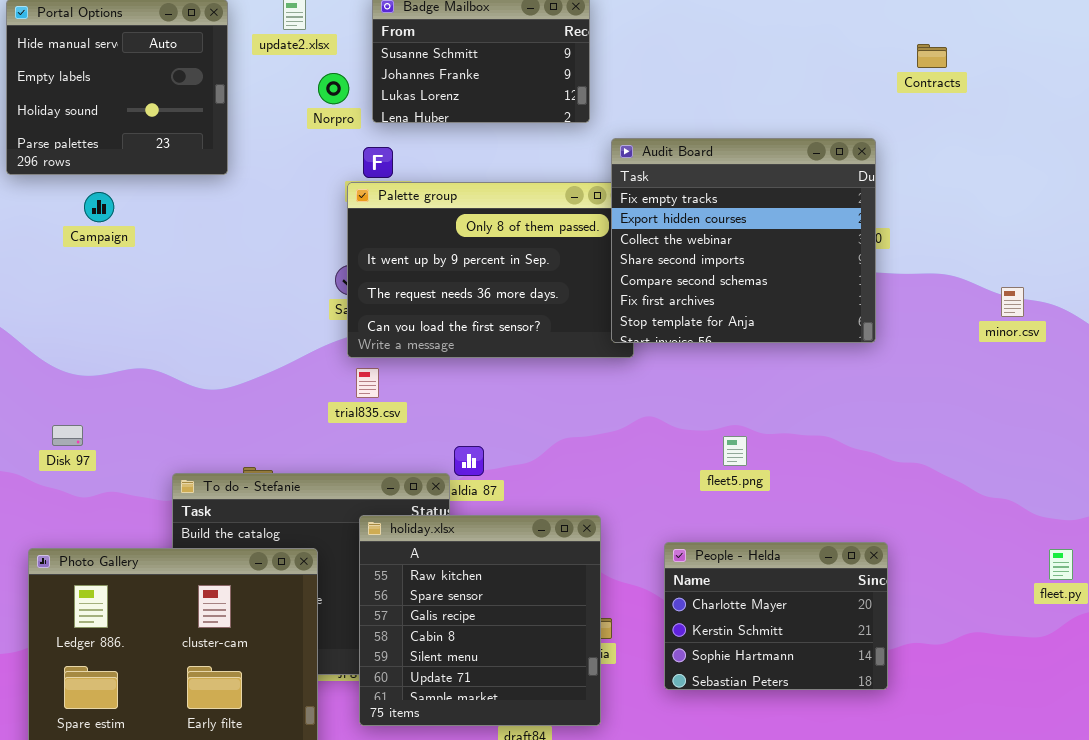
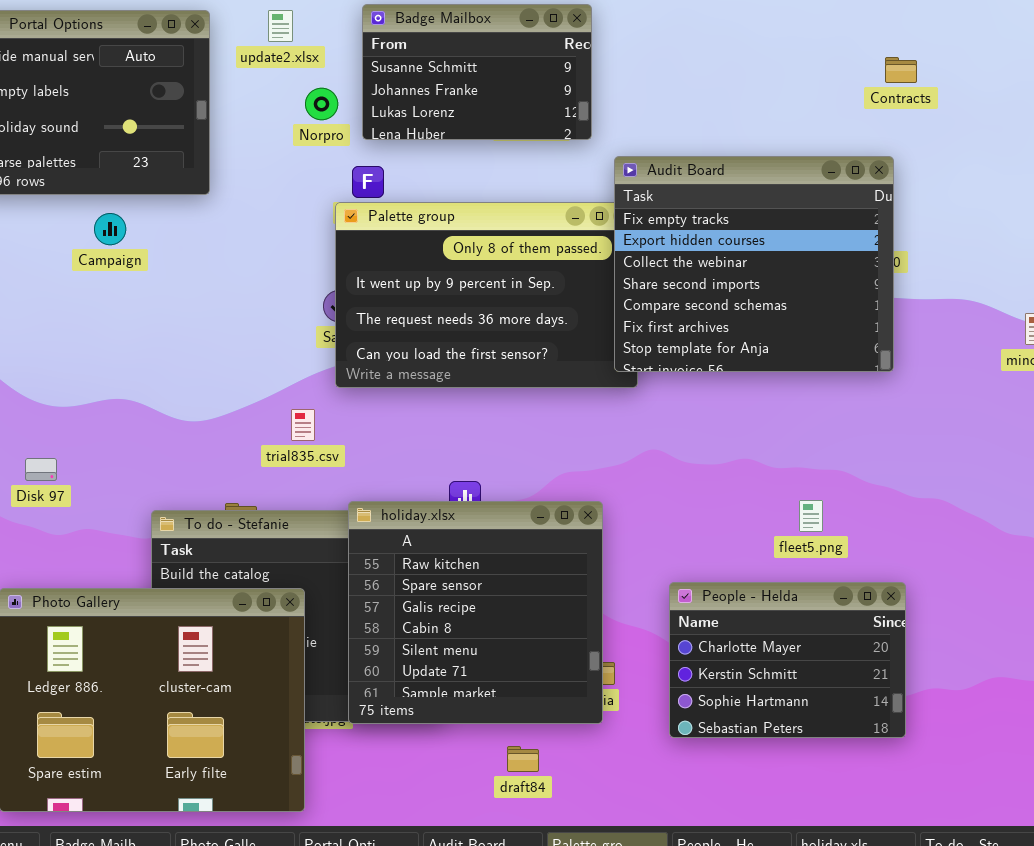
Contracts: [917,44,947,68] -> [885,57,917,83], moved
Campaign: [84,192,114,222] -> [94,213,126,245], moved
trial835.csv: [356,368,379,398] -> [291,409,315,441], moved
fleet5.png: [723,436,747,466] -> [799,500,823,532], moved
holiday.xlsx: [359,515,601,726] -> [348,501,603,724], moved

